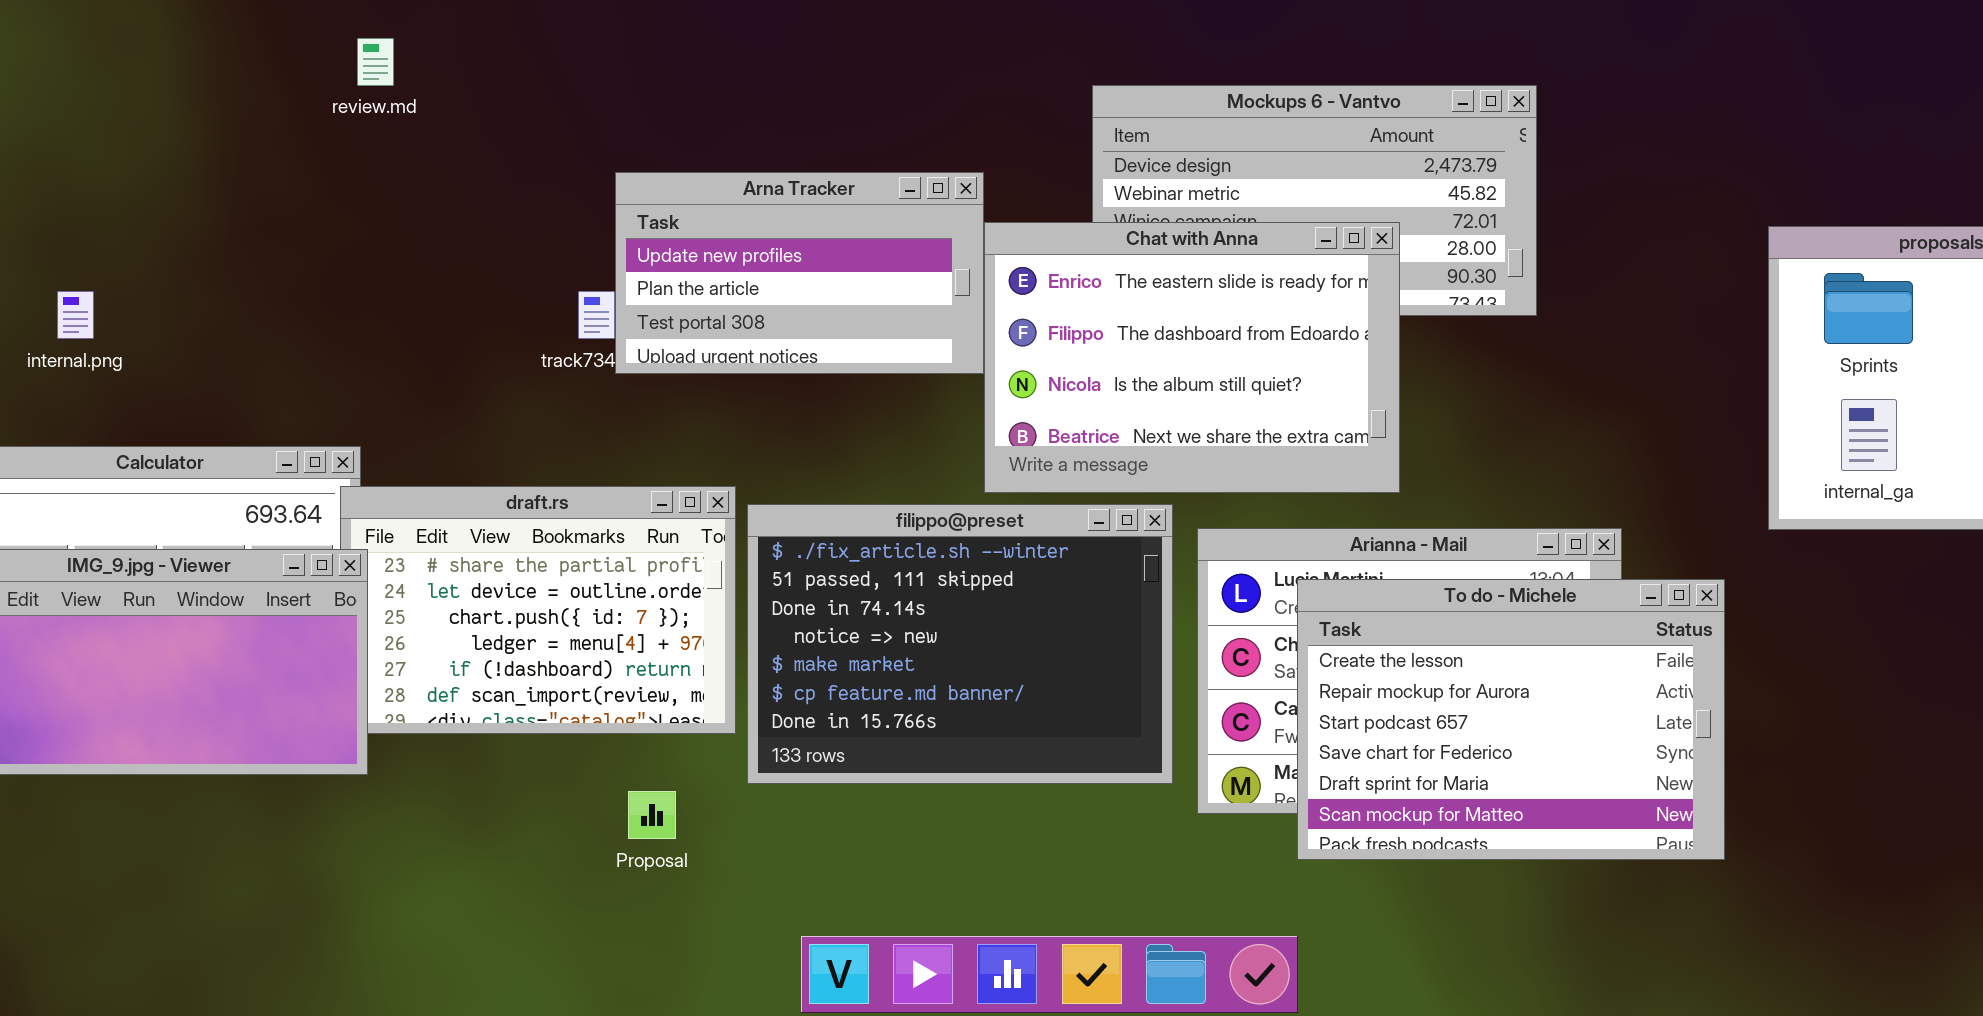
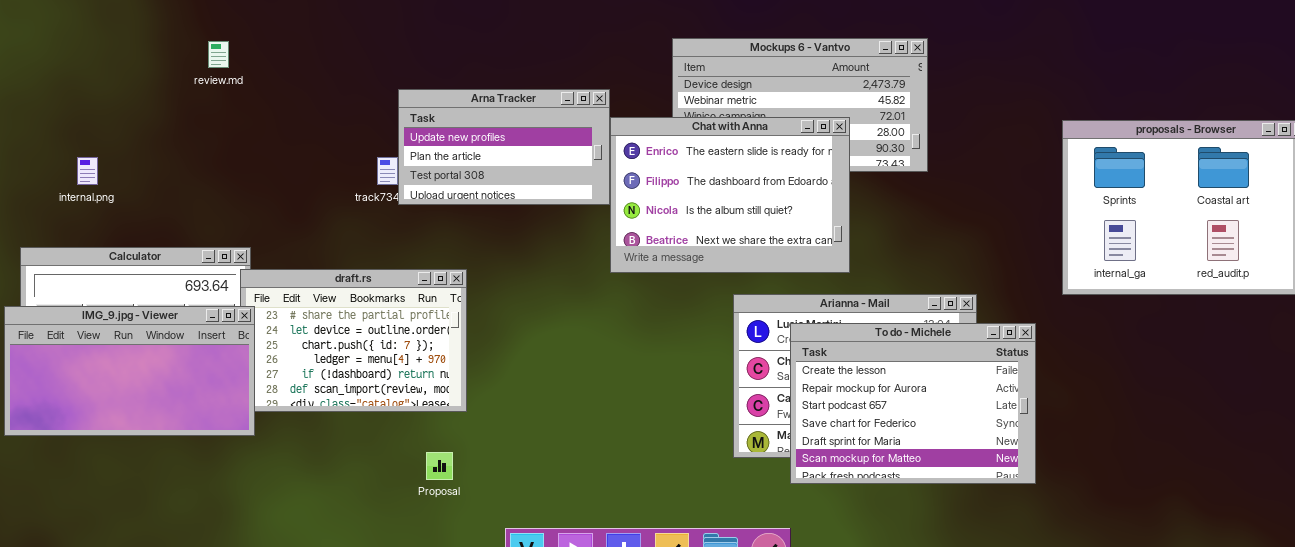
review.md: [357,38,394,86] -> [208,41,229,68], moved
filippo@preset: [747,504,1173,784] -> none, closed
Proposal: [628,791,676,839] -> [426,452,453,480], moved

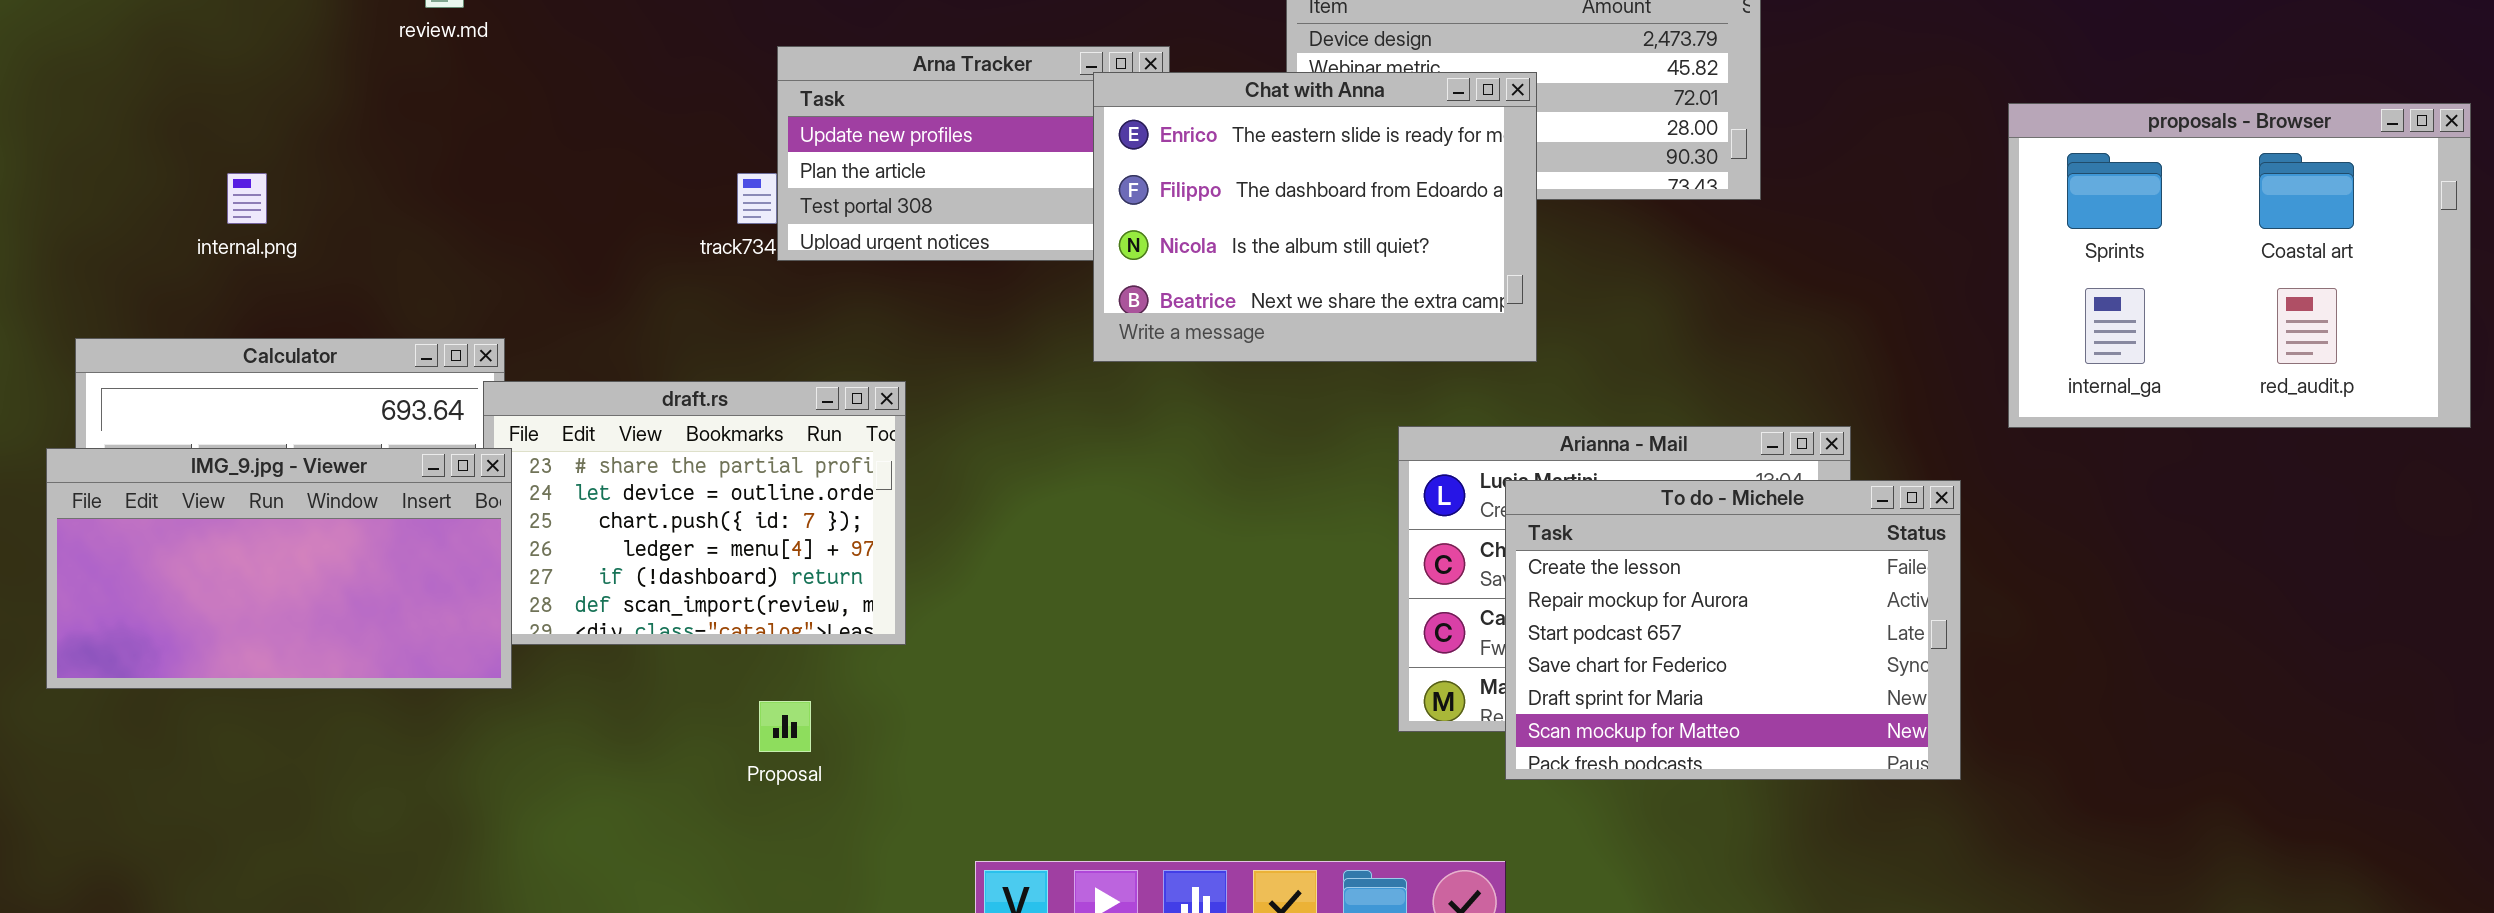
Chat with Anna: [610,117,850,273] -> [1093,72,1537,362], moved
internal.png: [77,157,98,185] -> [227,173,267,224], moved
Proposal: [426,452,453,480] -> [759,701,811,752], moved

